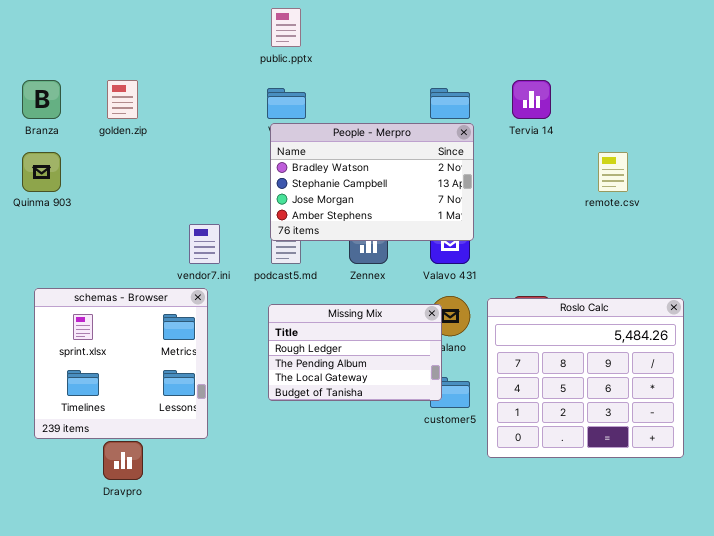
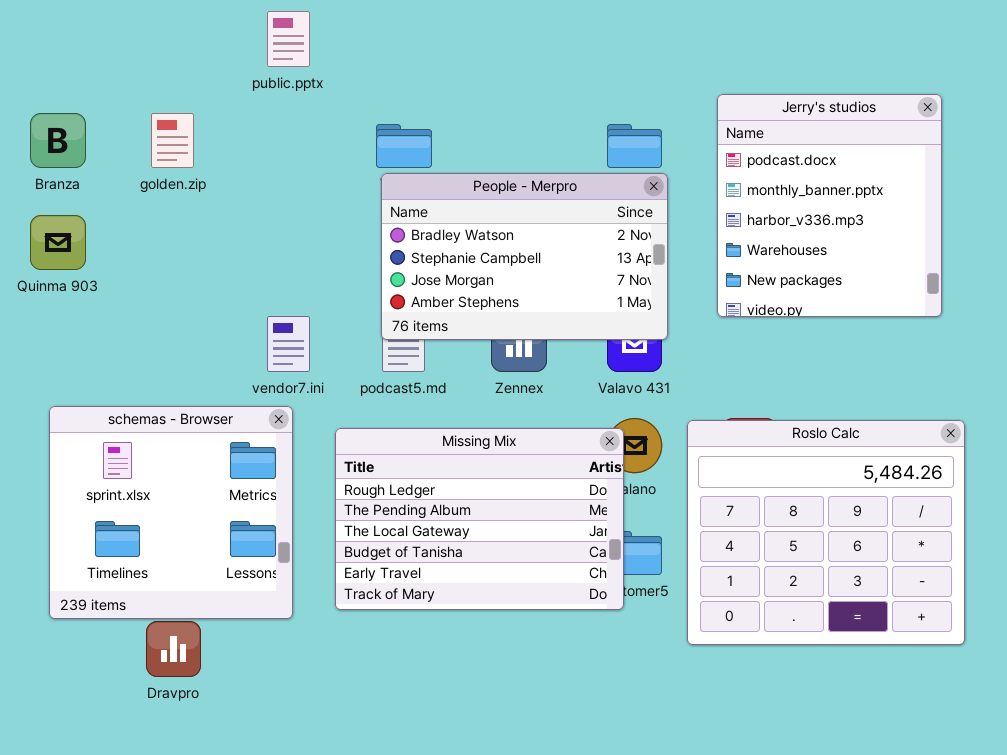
public.pptx: [271,8,301,47] -> [267,11,310,67], moved
Jerry's studios: none -> [717,94,942,317], opened
Missing Mix: [268,304,442,401] -> [335,428,624,610], resized

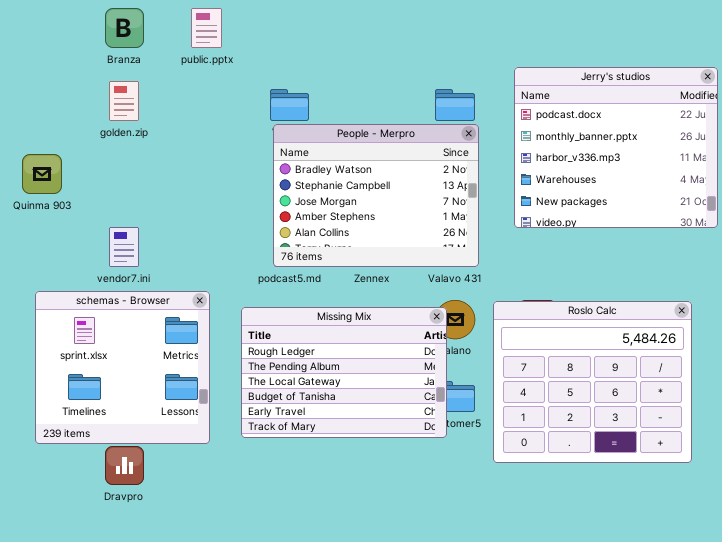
Jerry's studios: [717,94,942,317] -> [514,67,718,228], resized
Branza: [30,113,86,168] -> [105,8,144,48], moved
People - Merpro: [381,173,668,340] -> [273,124,479,267], resized
vendor7.ini: [267,316,310,372] -> [109,227,139,267], moved

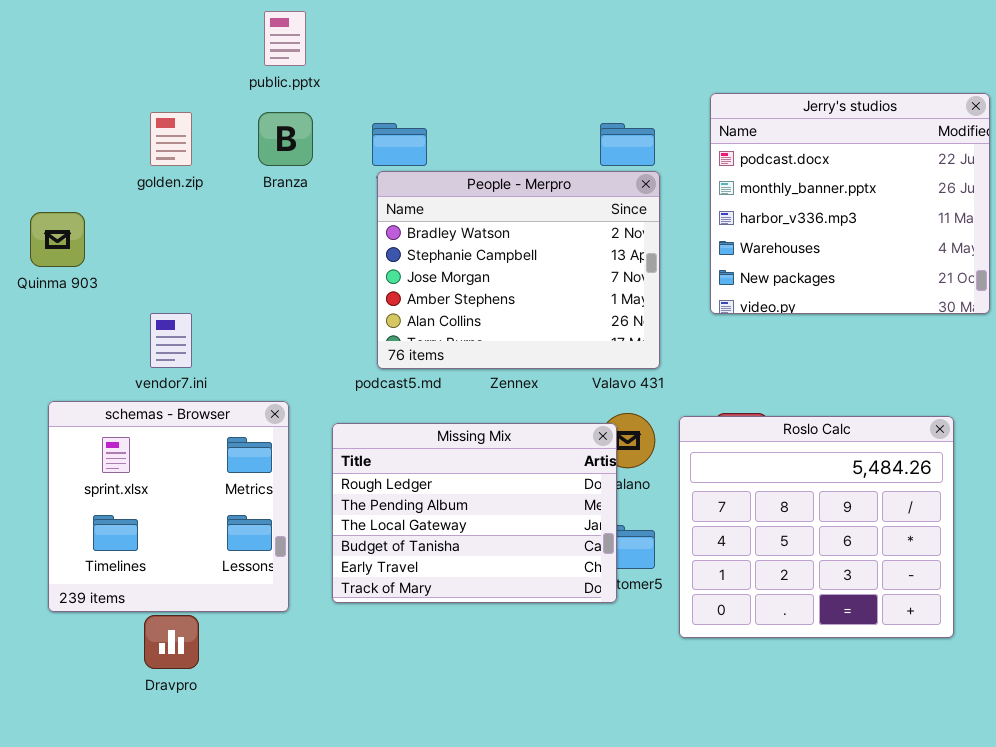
Branza: [105,8,144,48] -> [258,112,313,166], moved

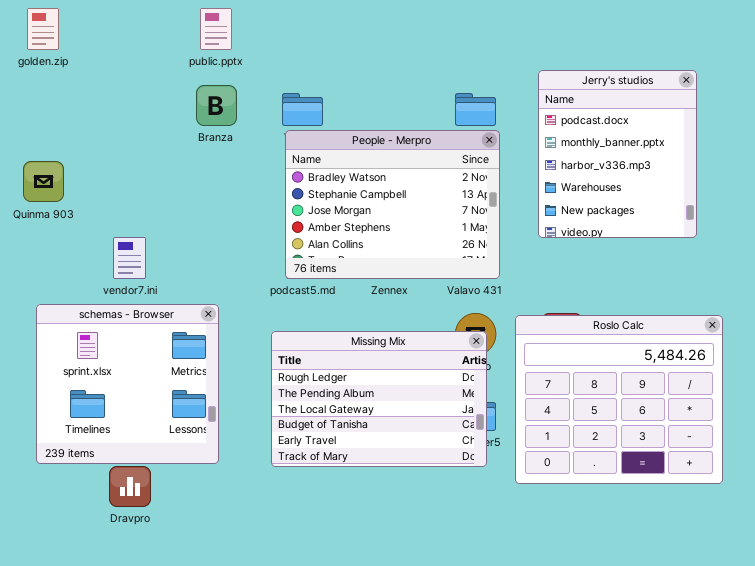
Jerry's studios: [710,93,990,314] -> [538,70,697,238], resized
golden.zip: [150,112,192,166] -> [27,8,59,50], moved
Missing Mix: [332,423,617,603] -> [271,331,487,467], moved

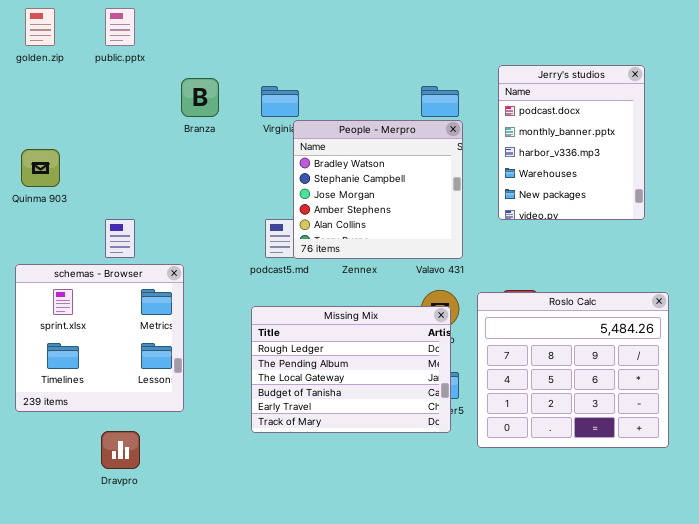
public.pptx: [200,8,232,50] -> [105,8,135,46], moved
People - Merpro: [285,130,500,279] -> [293,120,463,259], resized
schemas - Browser: [36,304,219,464] -> [15,264,184,412], moved

